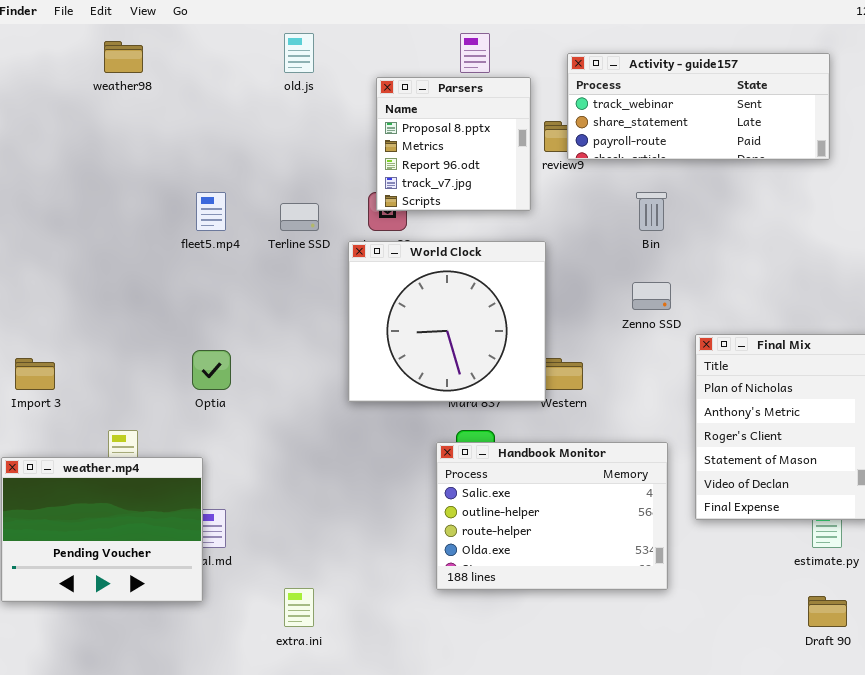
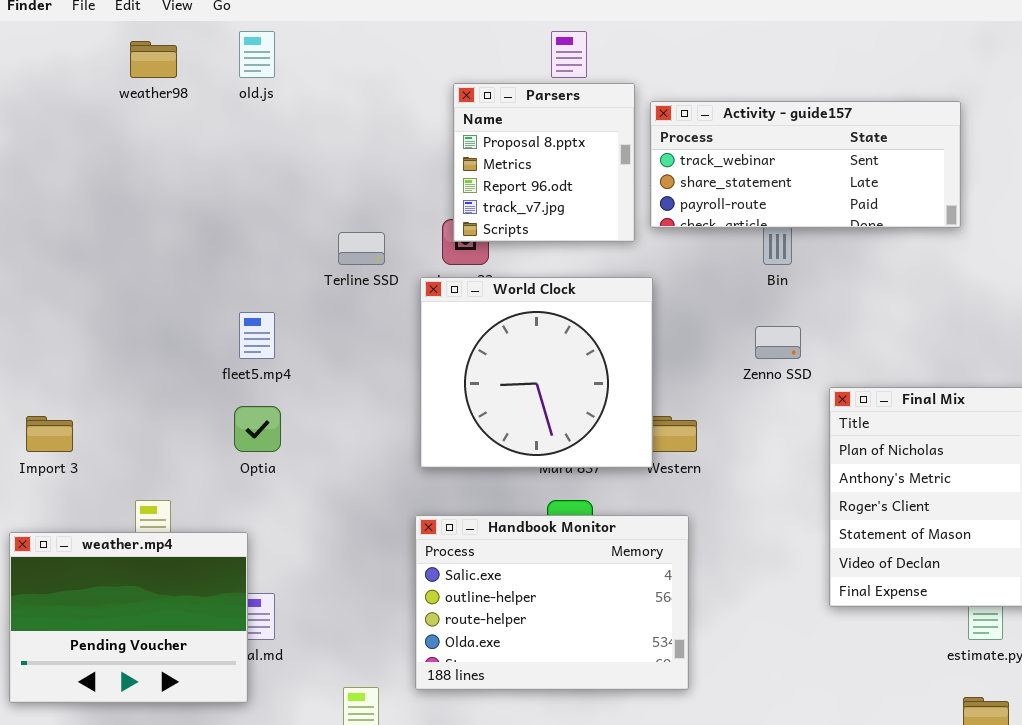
old.js: [284,33,314,73] -> [239,31,275,78], moved
Activity - guide157: [567,53,830,160] -> [650,101,961,228], moved
fleet5.mp4: [196,192,226,231] -> [239,312,275,359], moved
Handbook Monitor: [436,442,668,590] -> [415,515,689,690], moved

